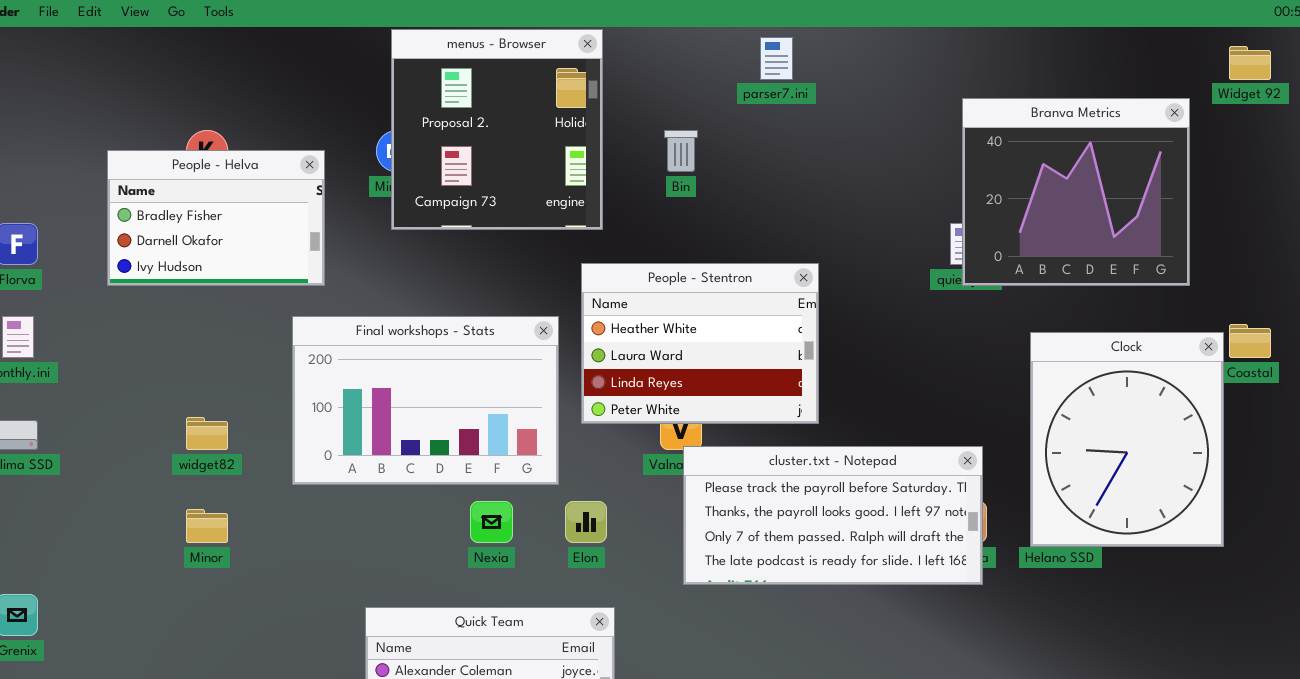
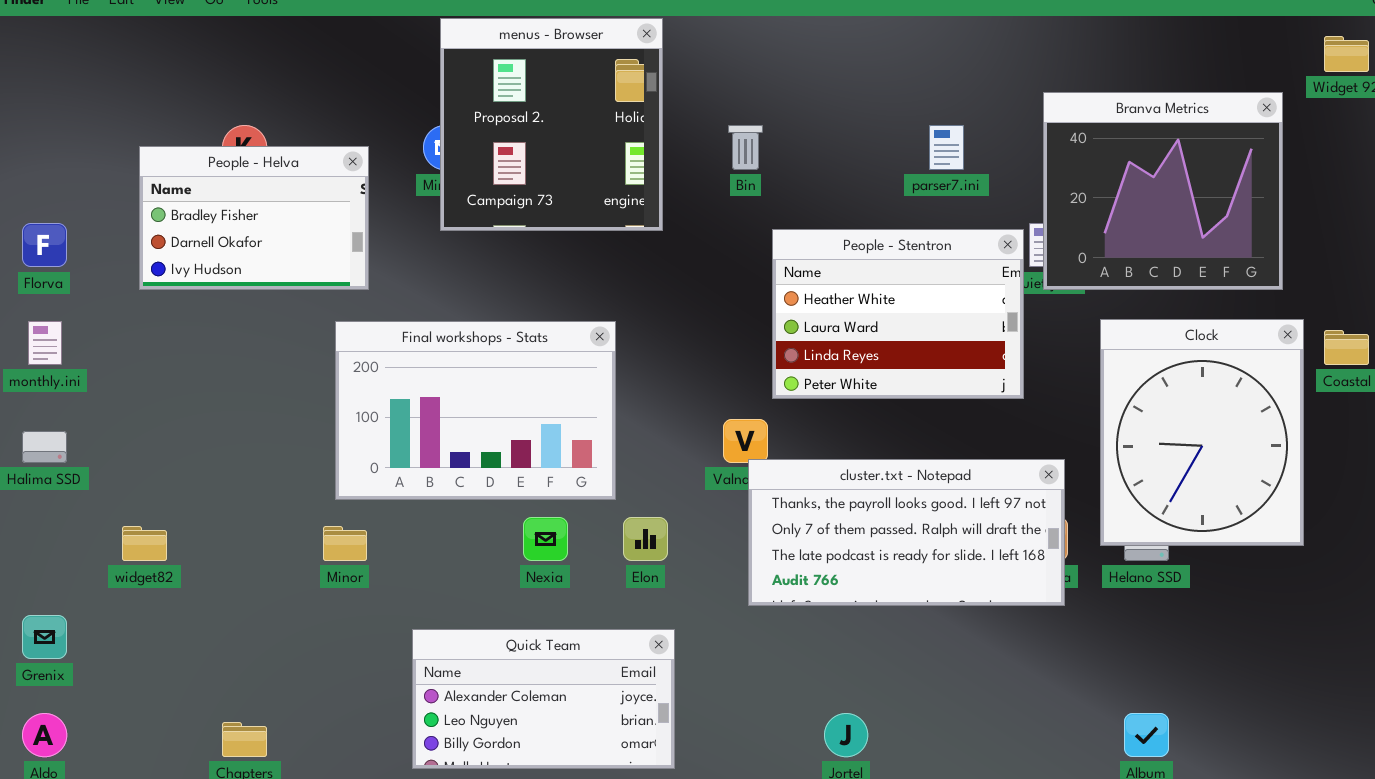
parser7.ini: [760,37,793,80] -> [929,125,964,170], moved
People - Stentron: [581,263,819,424] -> [772,229,1024,399], moved
Clock: [1030,332,1224,547] -> [1100,319,1304,546], moved
widget82: [186,417,228,450] -> [122,526,167,561], moved
cluster.txt - Notepad: [683,446,983,585] -> [748,459,1065,606], scrolled down 1 row
Minor: [186,509,228,543] -> [323,526,367,561], moved

